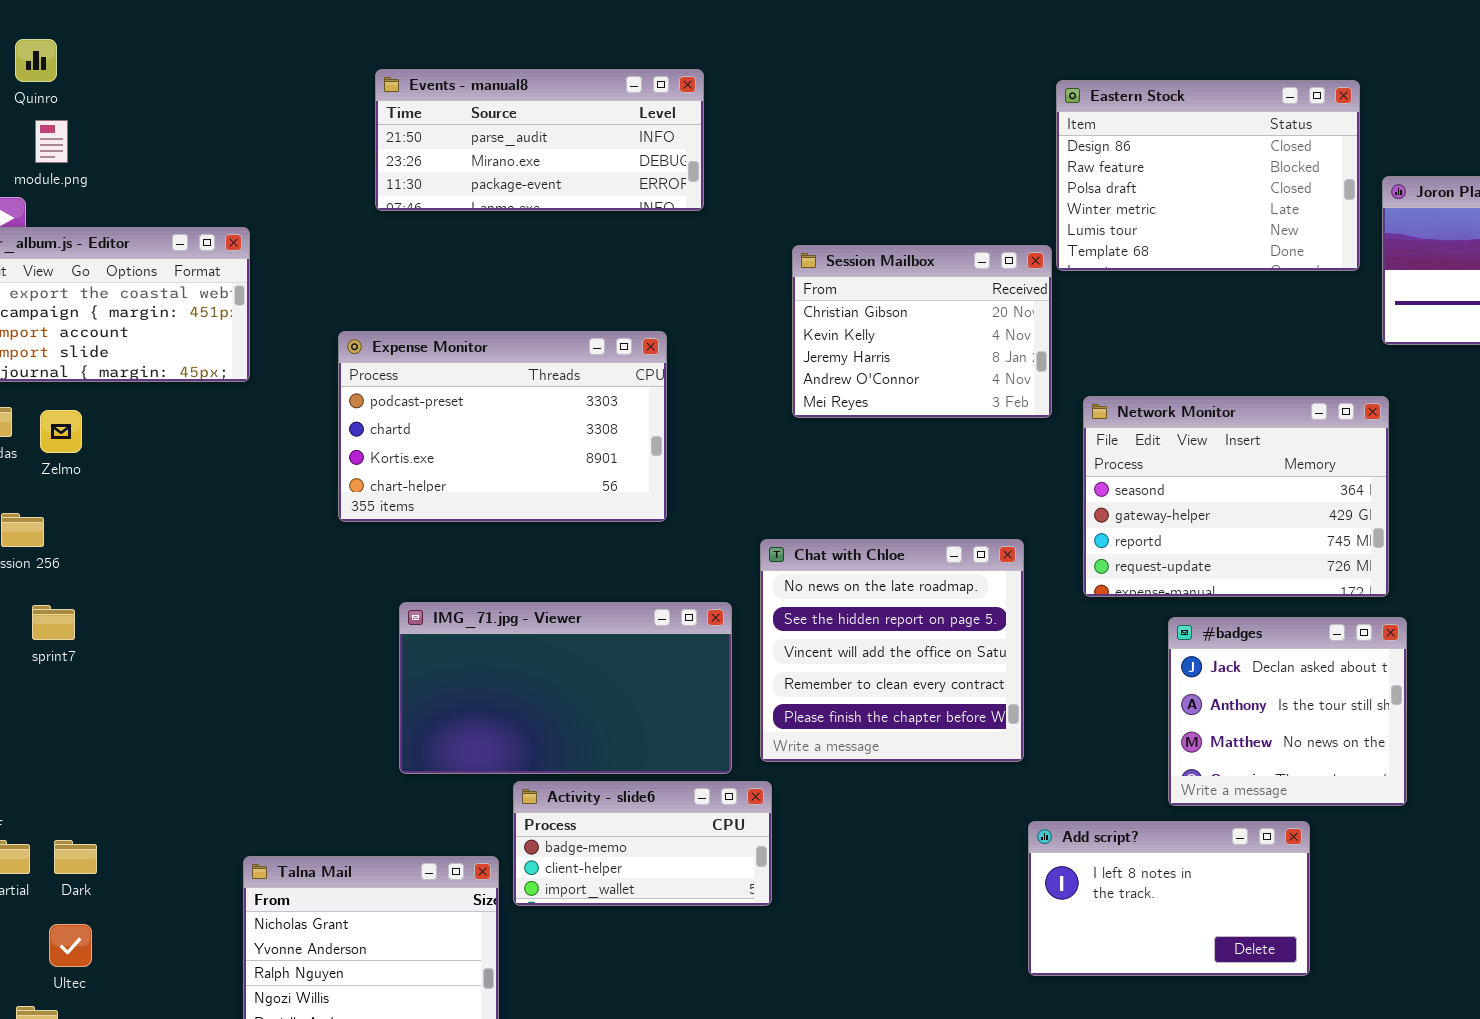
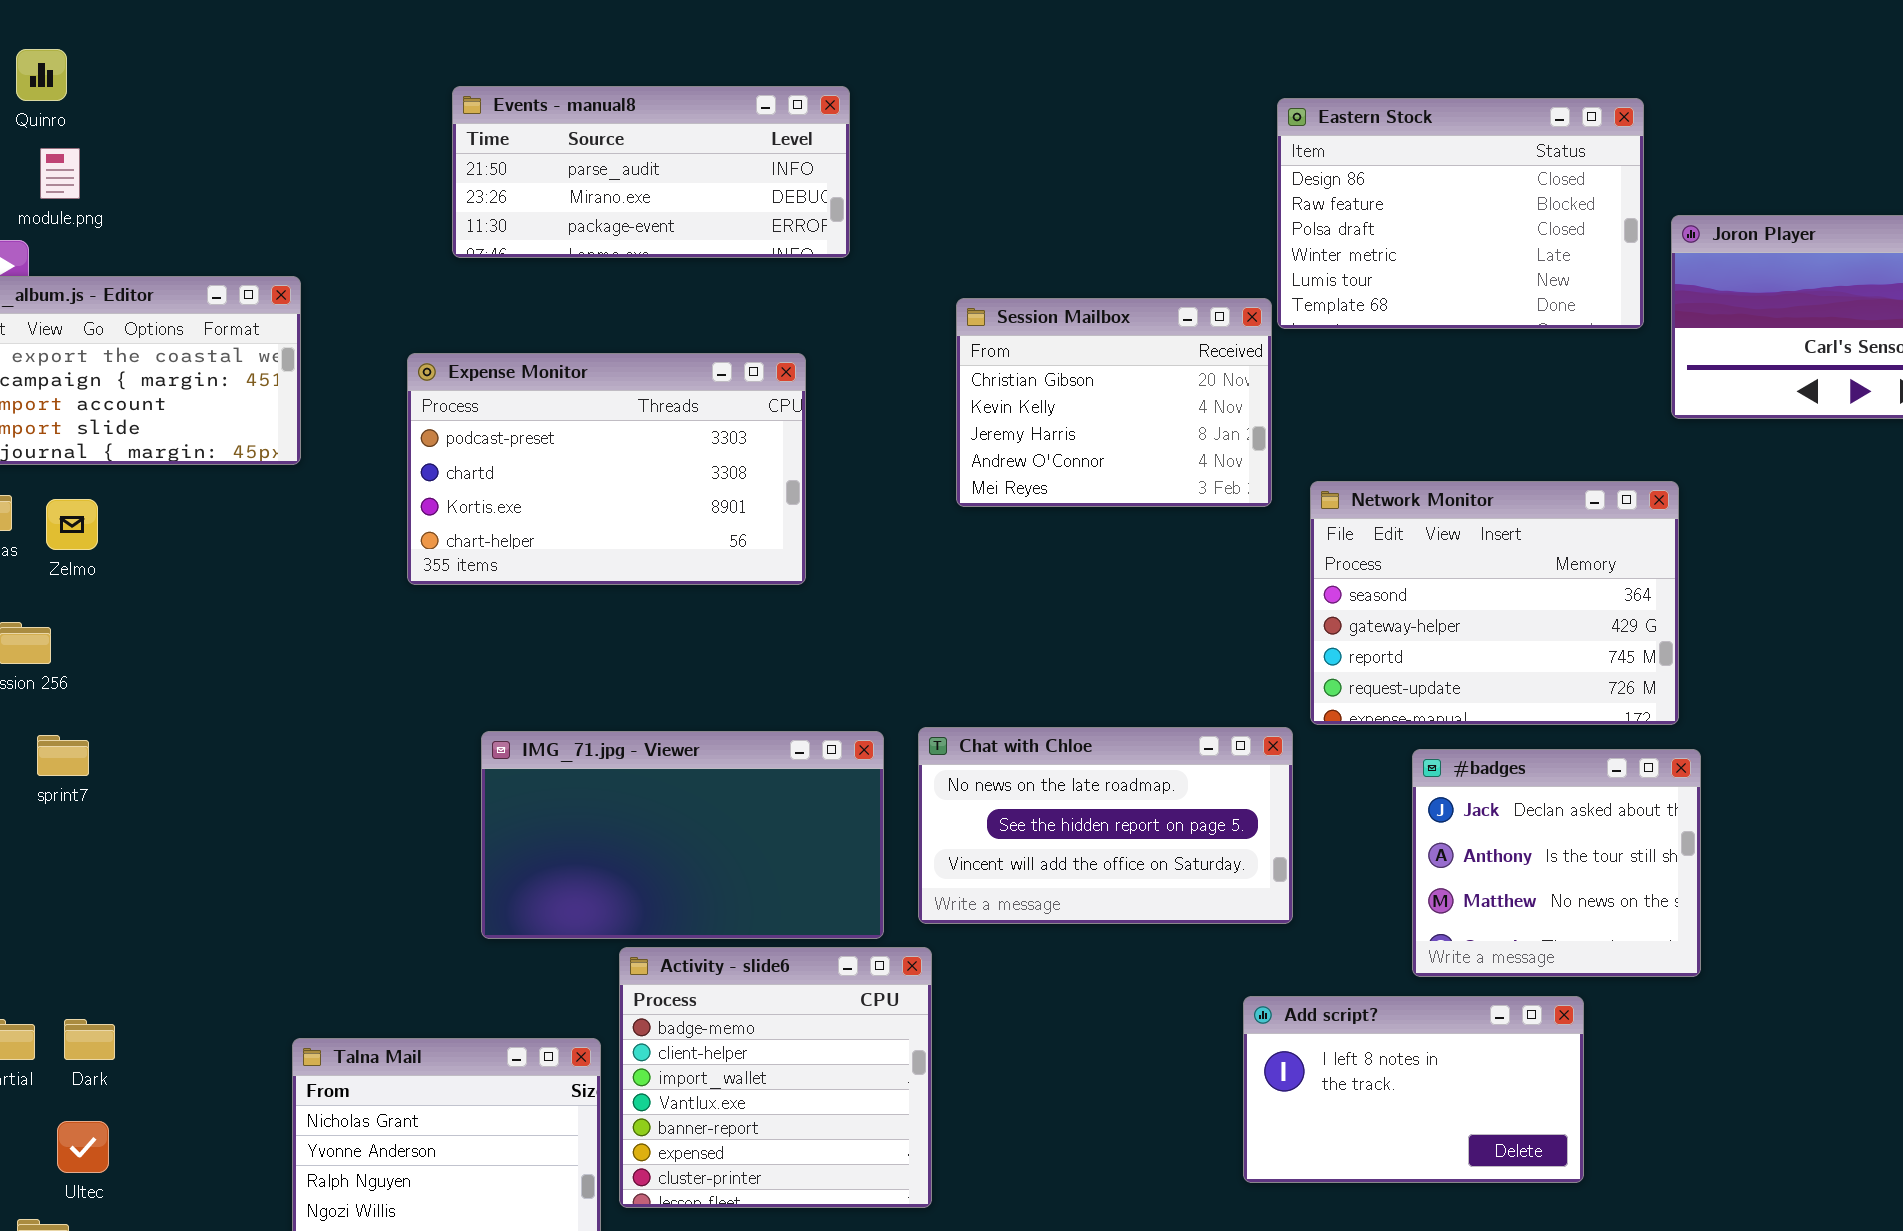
Expense Monitor: [338,331,667,522] -> [407,353,806,585], moved
Chat with Chloe: [760,539,1024,762] -> [918,727,1293,924], resized
Activity - slide6: [513,781,772,906] -> [619,947,932,1208], resized

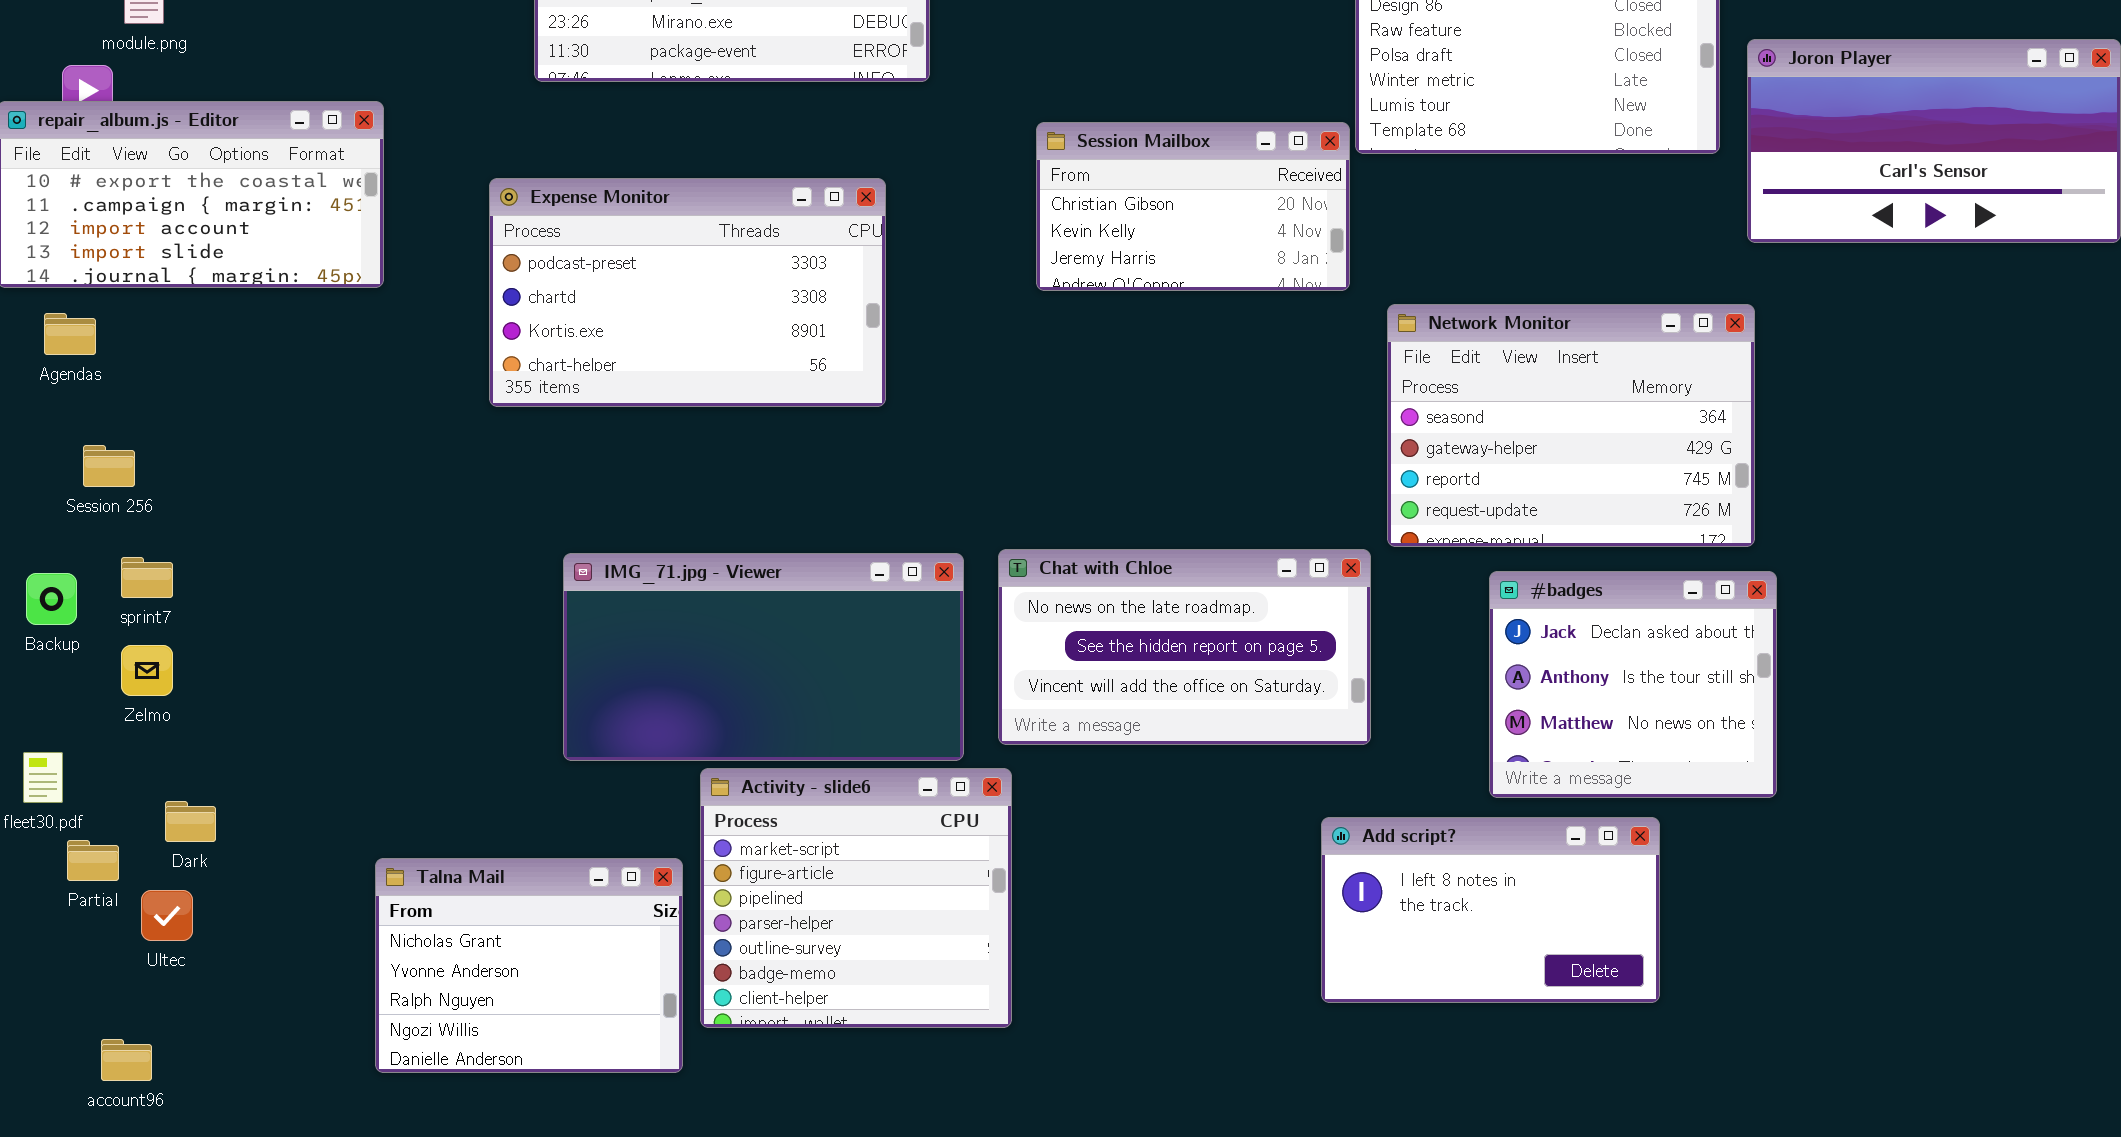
Session Mailbox: [956,298,1272,507] -> [1036,122,1350,291], resized
Zelmo: [46,499,98,550] -> [121,645,173,696], moved
Activity - slide6: [619,947,932,1208] -> [700,768,1012,1028], scrolled up 5 rows
Dark: [64,1019,115,1060] -> [165,801,216,842], moved
Ultec: [57,1121,109,1173] -> [141,890,193,941], moved

